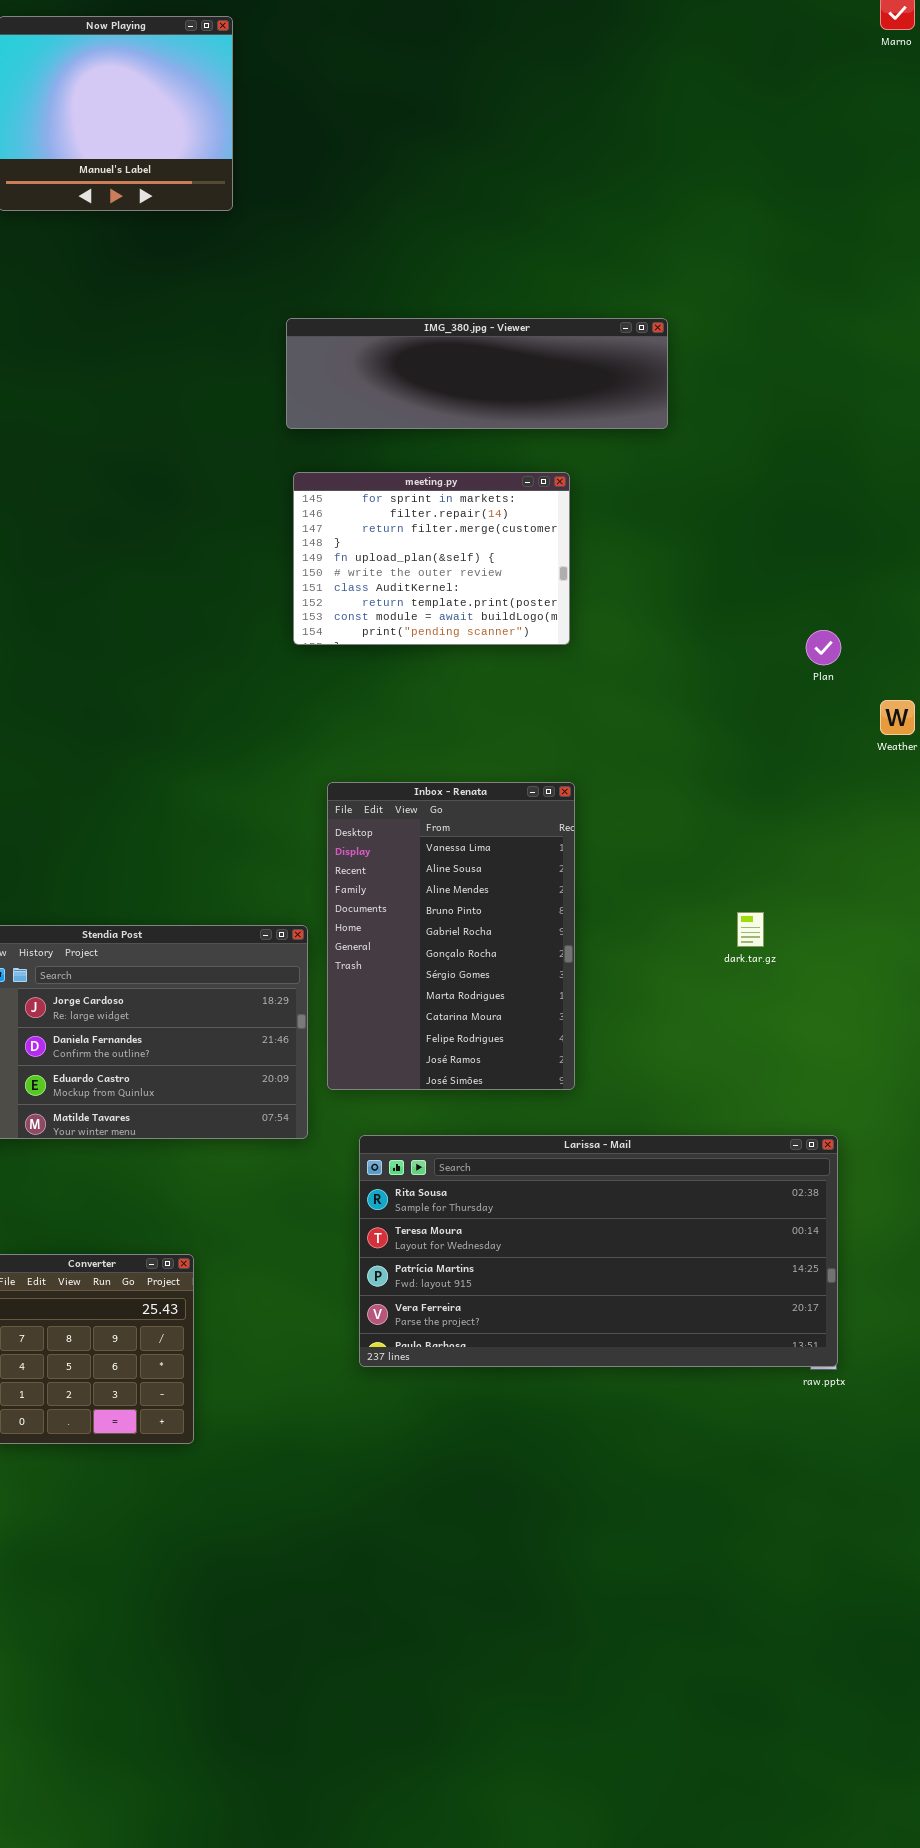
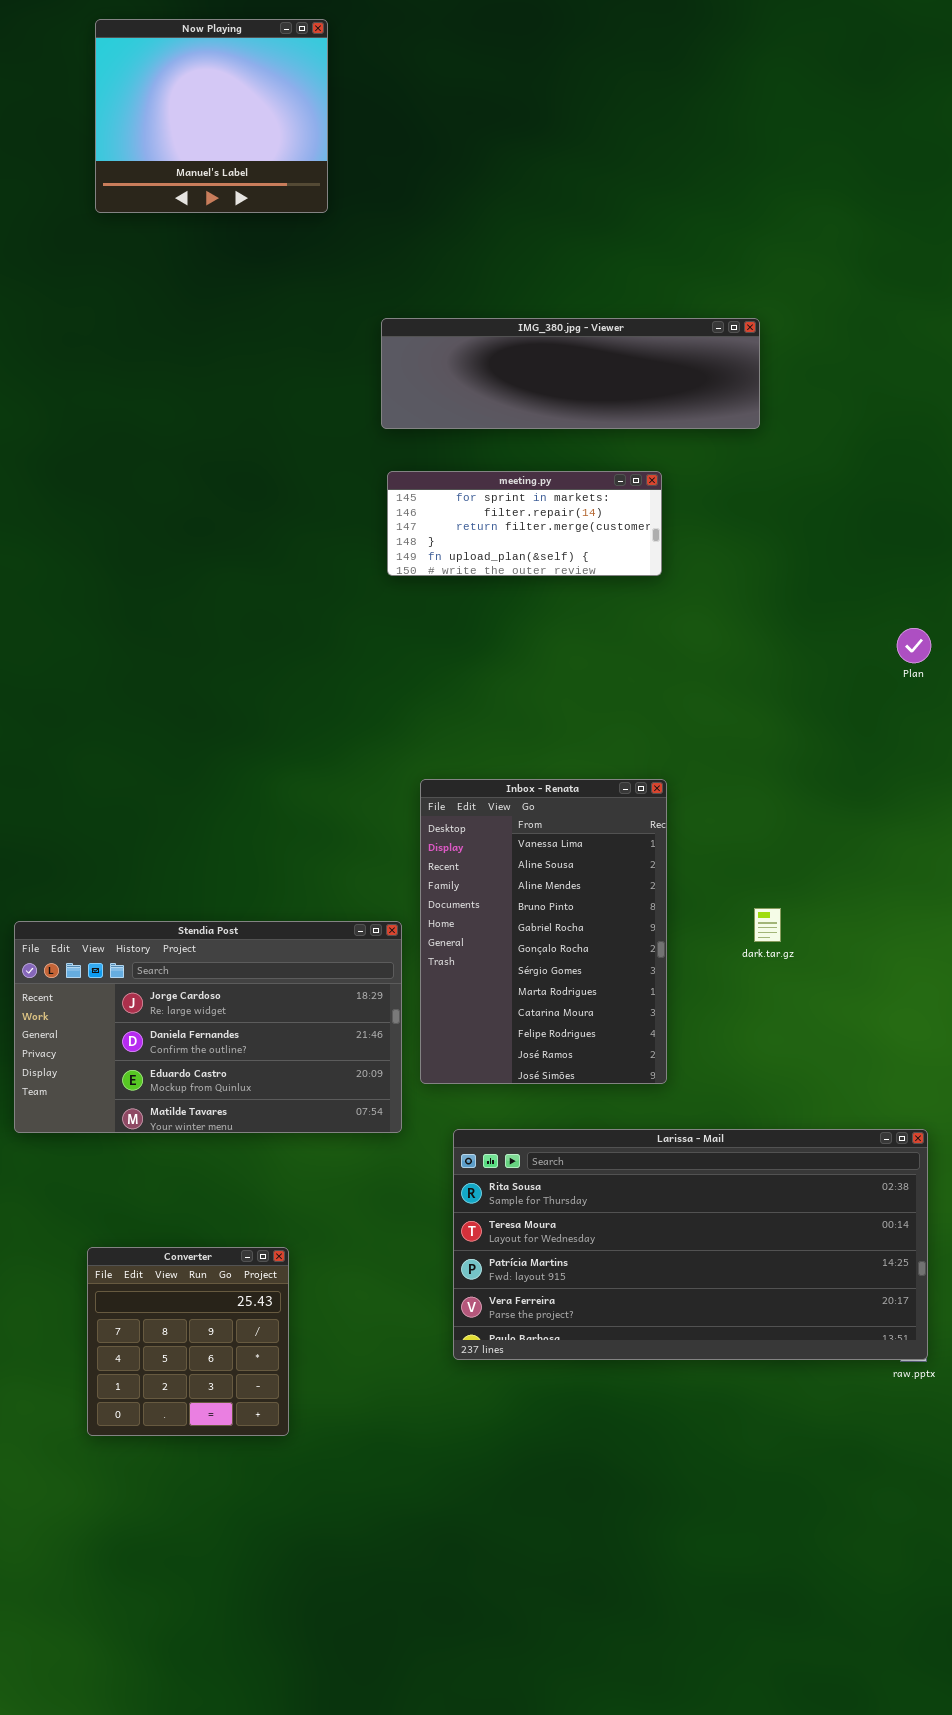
meeting.py: [293,472,570,645] -> [387,471,662,576], resized
dark.tar.gz: [737,912,764,947] -> [754,908,781,942], moved

